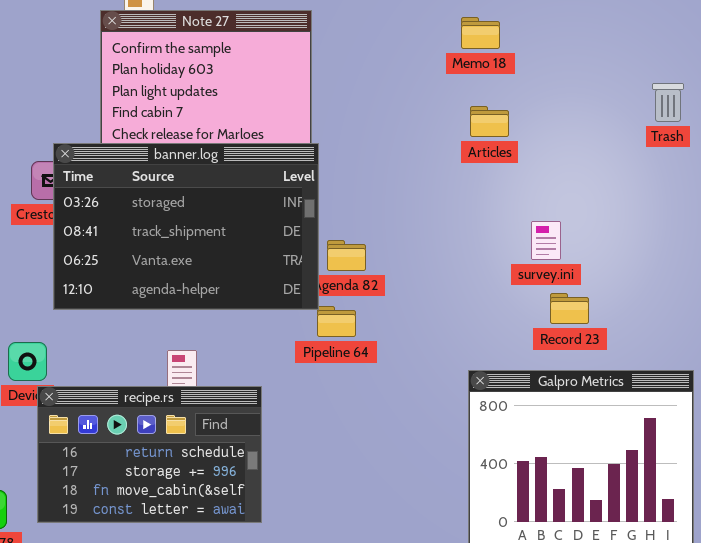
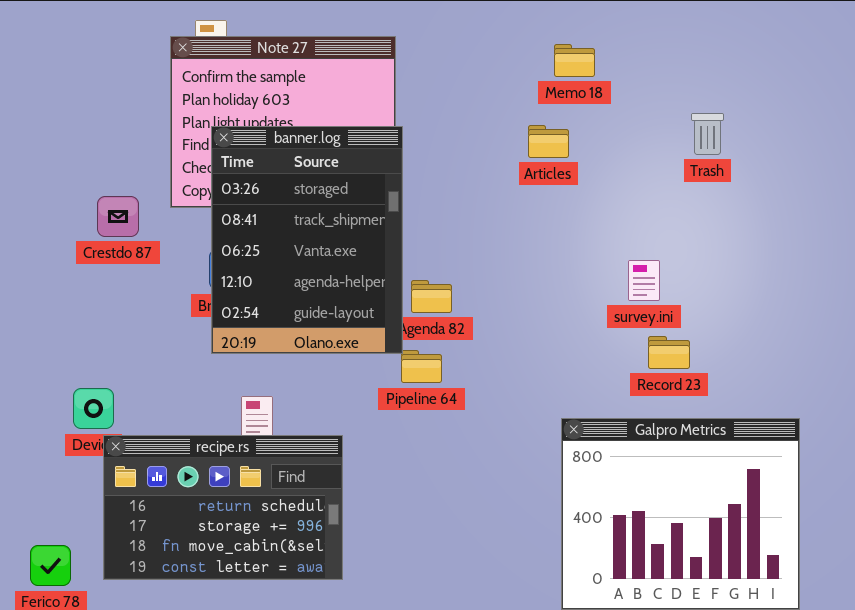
Trash: [652,83,684,122] -> [691,113,724,155], moved
Articles: [470,106,509,137] -> [528,125,569,158], moved
banner.log: [53,143,319,310] -> [211,126,403,354], resized

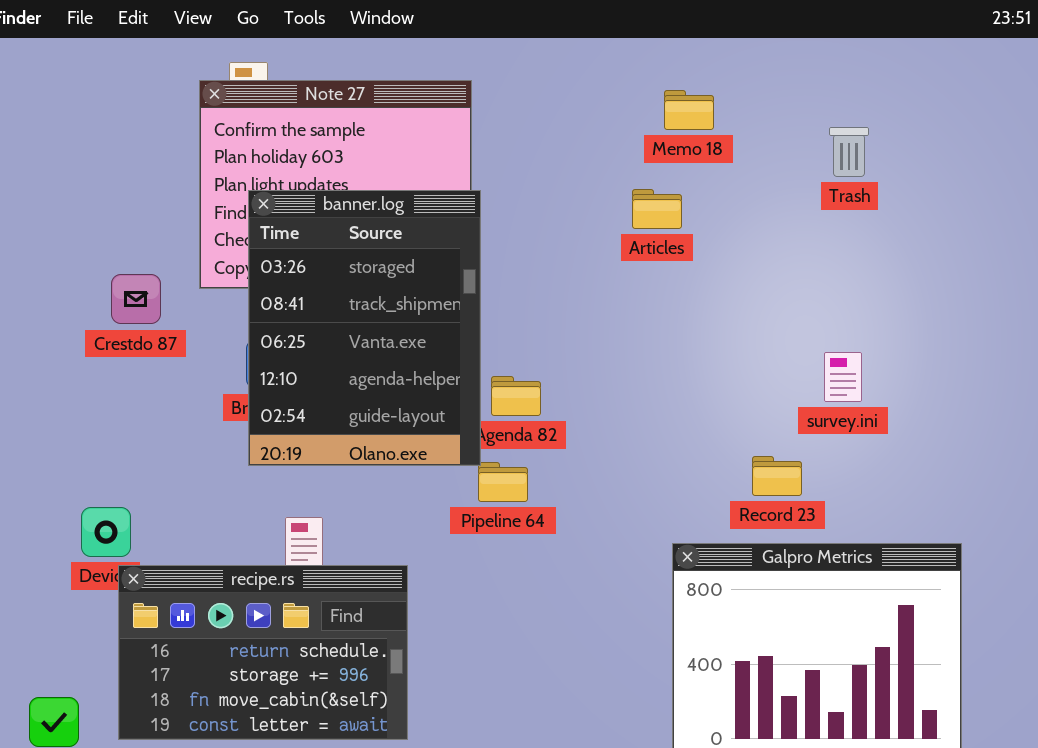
Trash: [691,113,724,155] -> [829,127,869,177], moved
survey.ini: [628,260,660,301] -> [824,352,862,402], moved
Record 23: [648,336,690,369] -> [752,456,802,496], moved

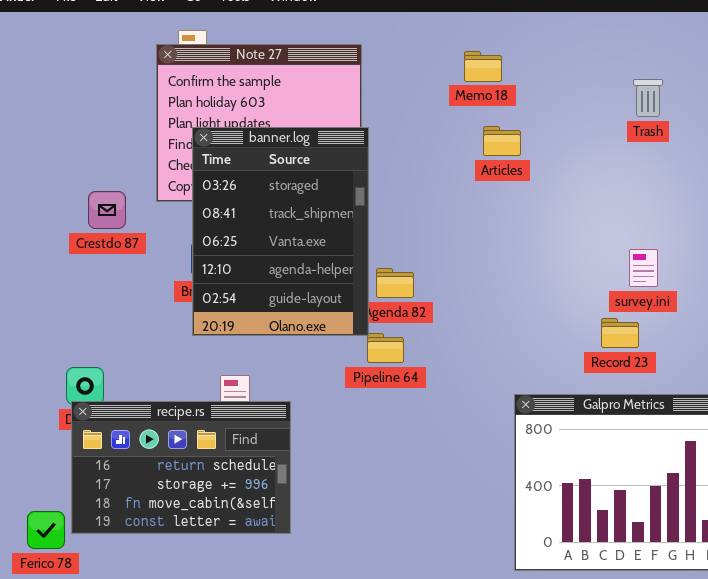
Memo 18: [664,90,714,130] -> [464,51,502,82], moved
Record 23: [752,456,802,496] -> [601,318,639,348], moved
recipe.rs: [118,565,408,740] -> [71,401,291,534], moved

